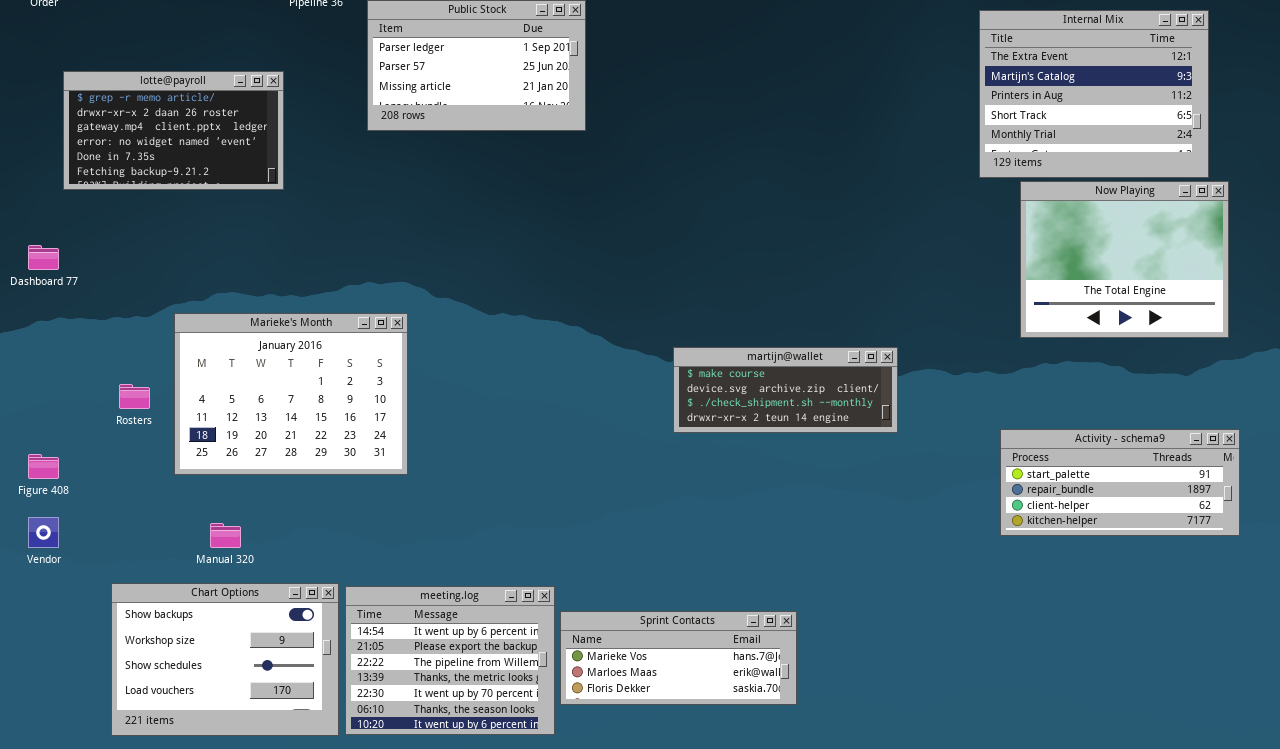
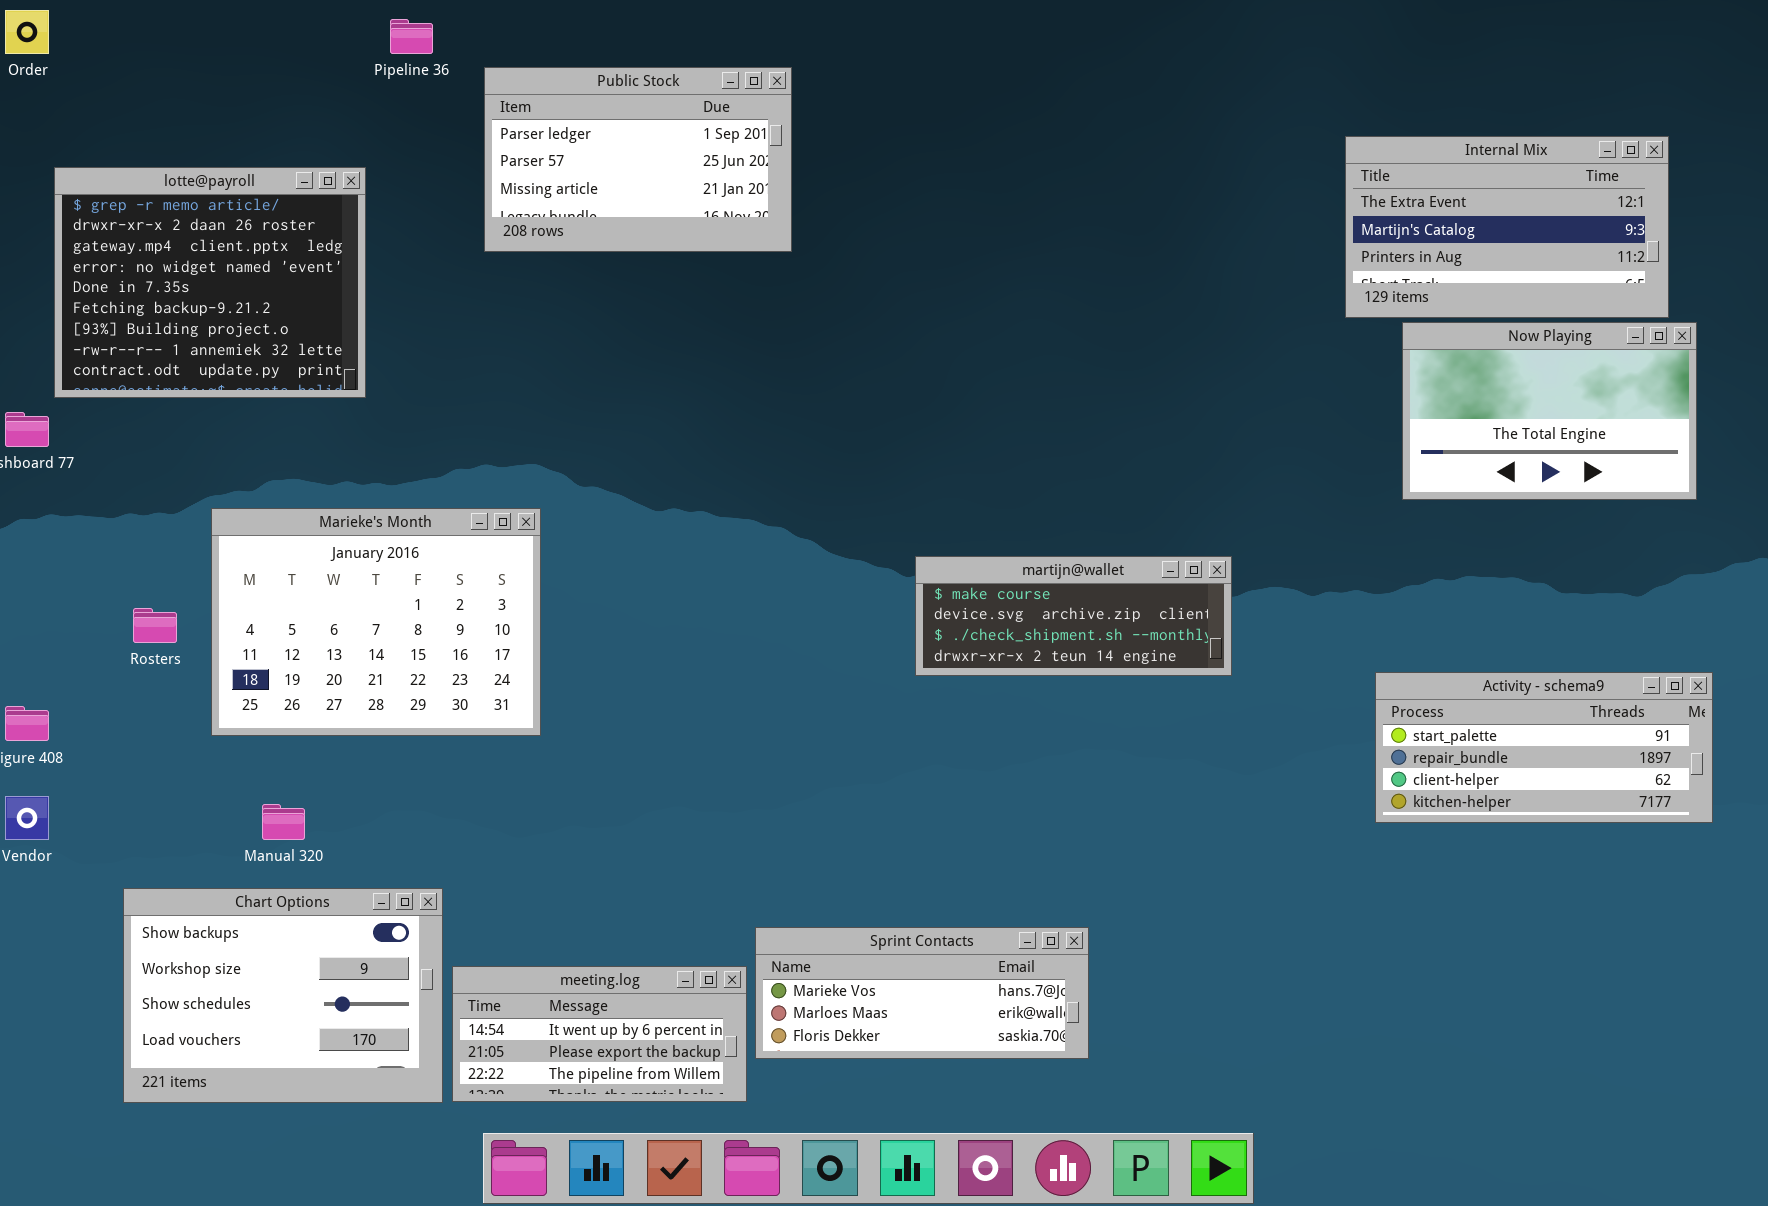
Internal Mix: [979,10,1209,178] -> [1345,136,1669,318], resized
lotte@payroll: [63,71,284,190] -> [54,167,366,398], resized
Now Playing: [1020,181,1229,338] -> [1402,322,1697,500], resized
meeting.log: [345,586,555,735] -> [452,966,747,1102], resized

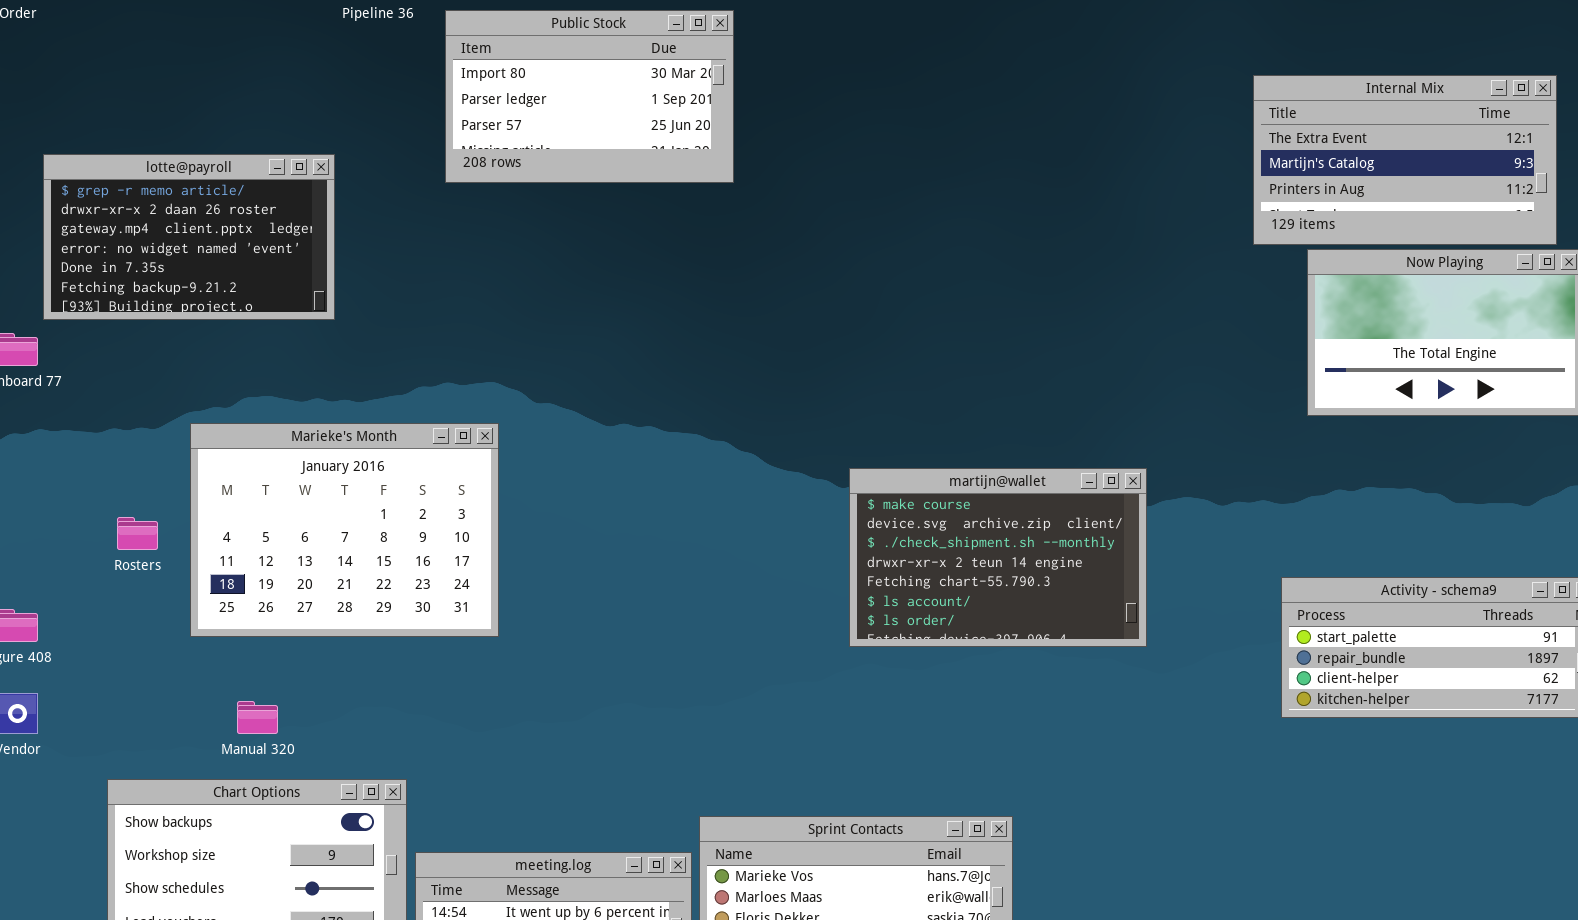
Public Stock: [484,67,792,252] -> [445,10,734,183], scrolled up 1 row
lotte@payroll: [54,167,366,398] -> [43,154,335,320], resized
martijn@wallet: [915,556,1232,676] -> [849,468,1147,647], resized

